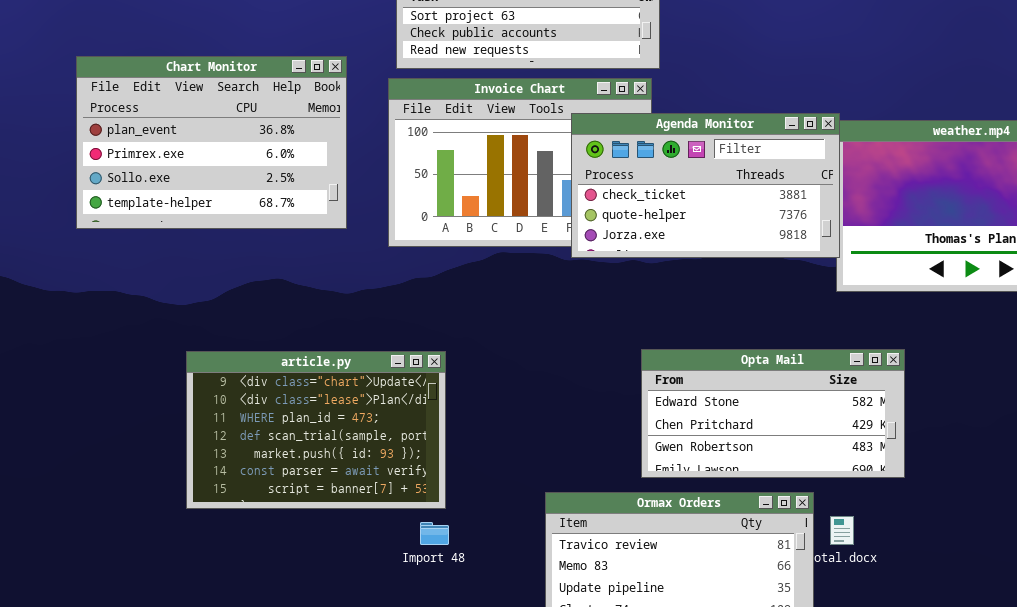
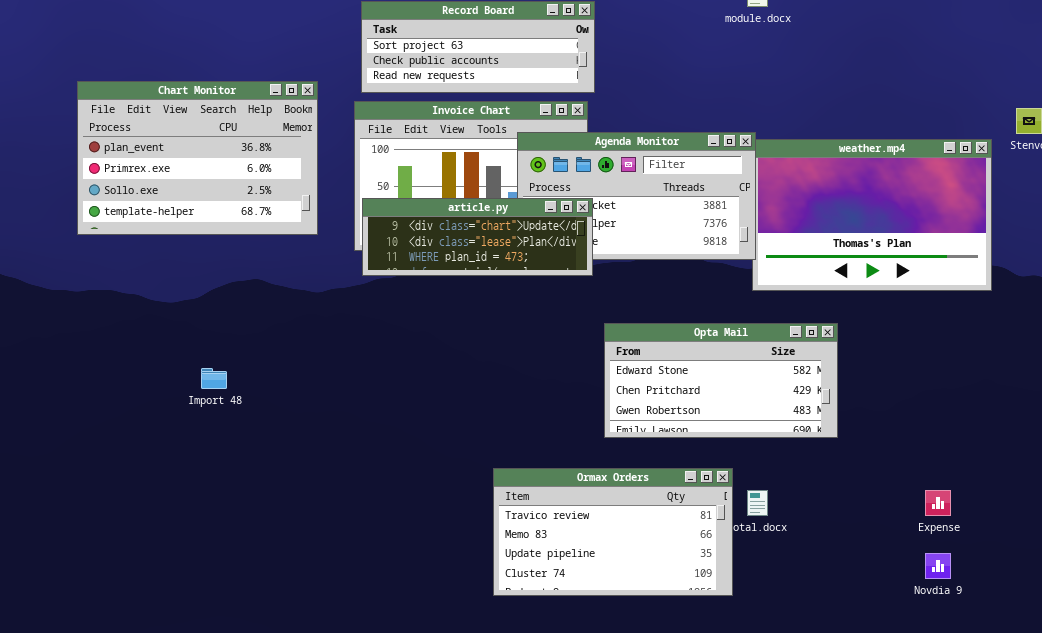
Opta Mail: [641,349,905,478] -> [604,323,838,438], moved
article.py: [186,351,446,509] -> [362,198,593,276], moved, resized
Import 48: [420,522,449,545] -> [201,368,227,389], moved

